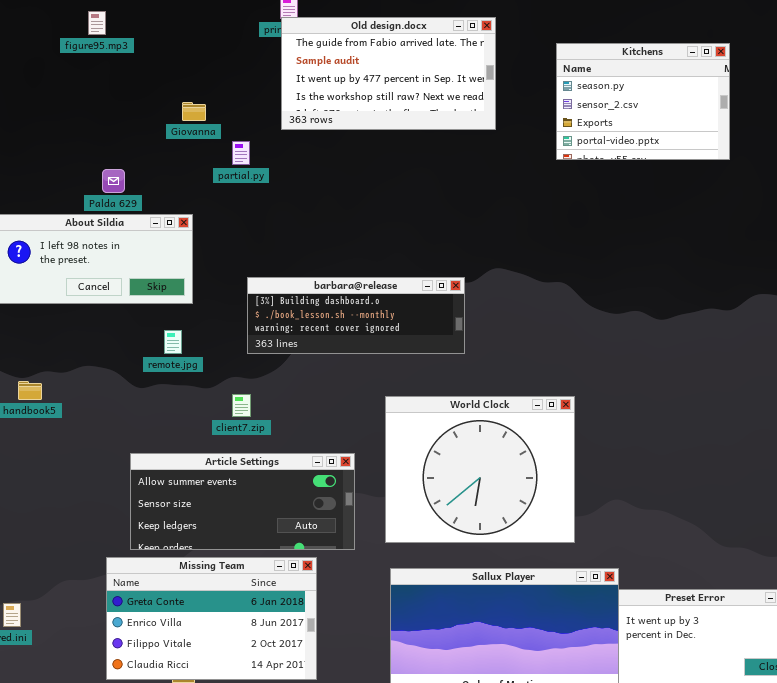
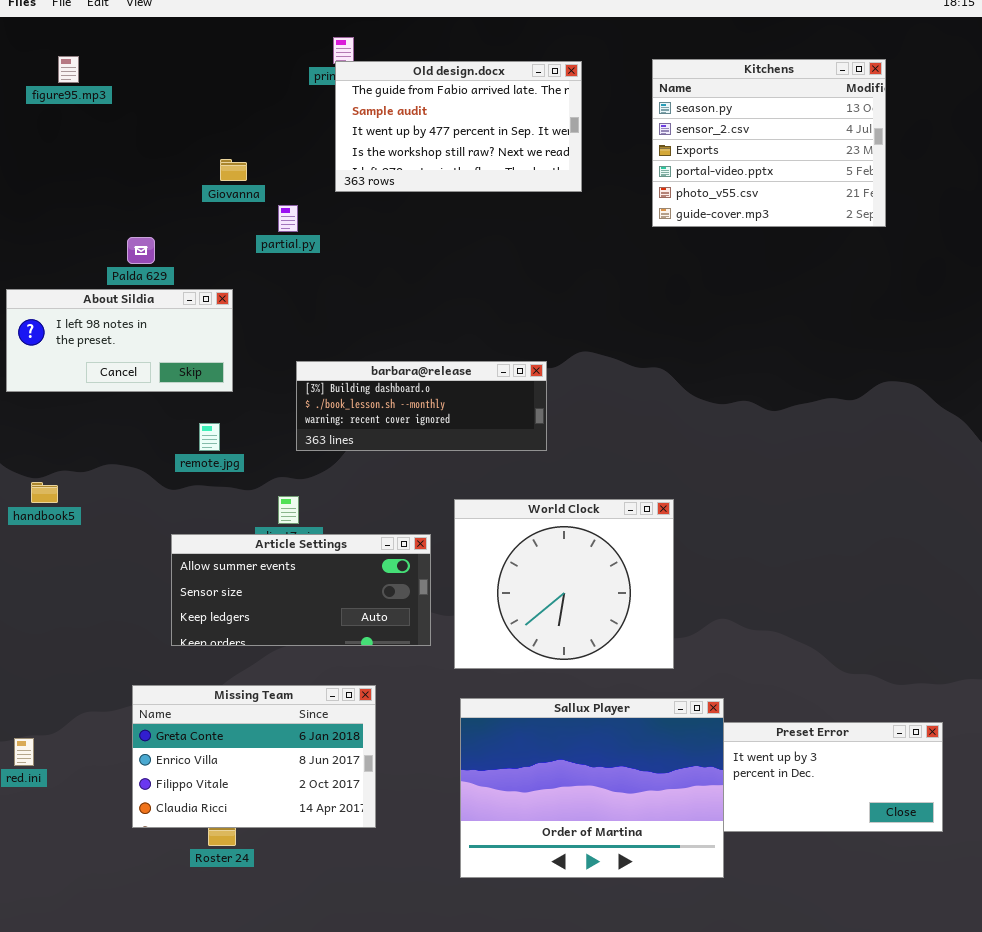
figure95.mp3: [88,11,106,35] -> [58,56,79,83], moved
Kitchens: [556,43,730,160] -> [652,59,886,227], resized
Article Settings: [130,453,355,550] -> [171,534,431,646], moved

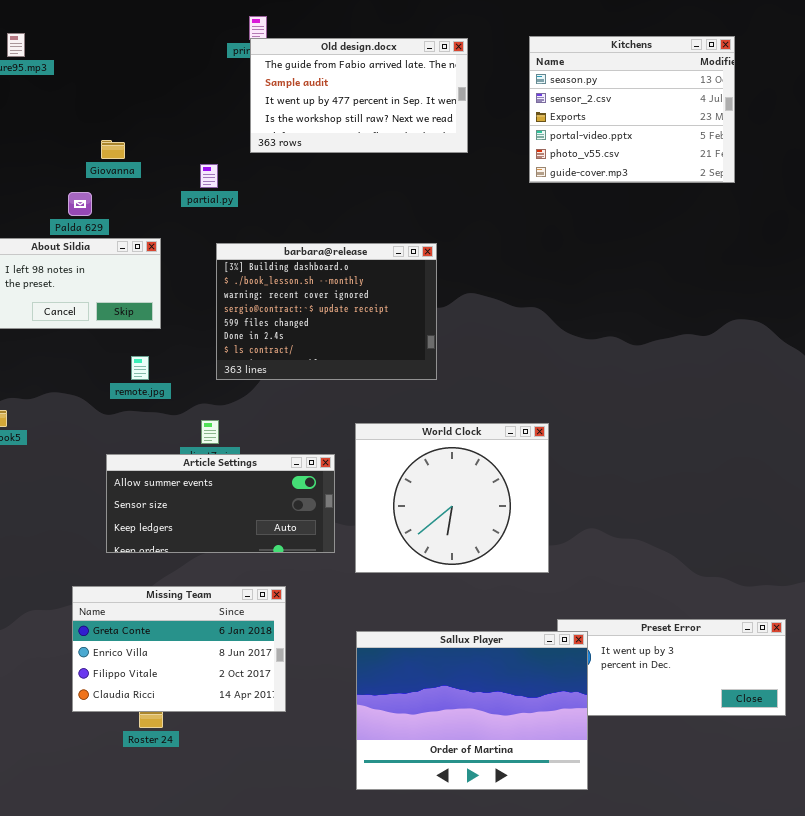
Giovanna: [220,159,247,181] -> [101,140,125,159], moved
barbara@release: [296,361,547,451] -> [216,243,437,380], resized
Sallux Player: [460,698,724,878] -> [356,631,588,790], moved

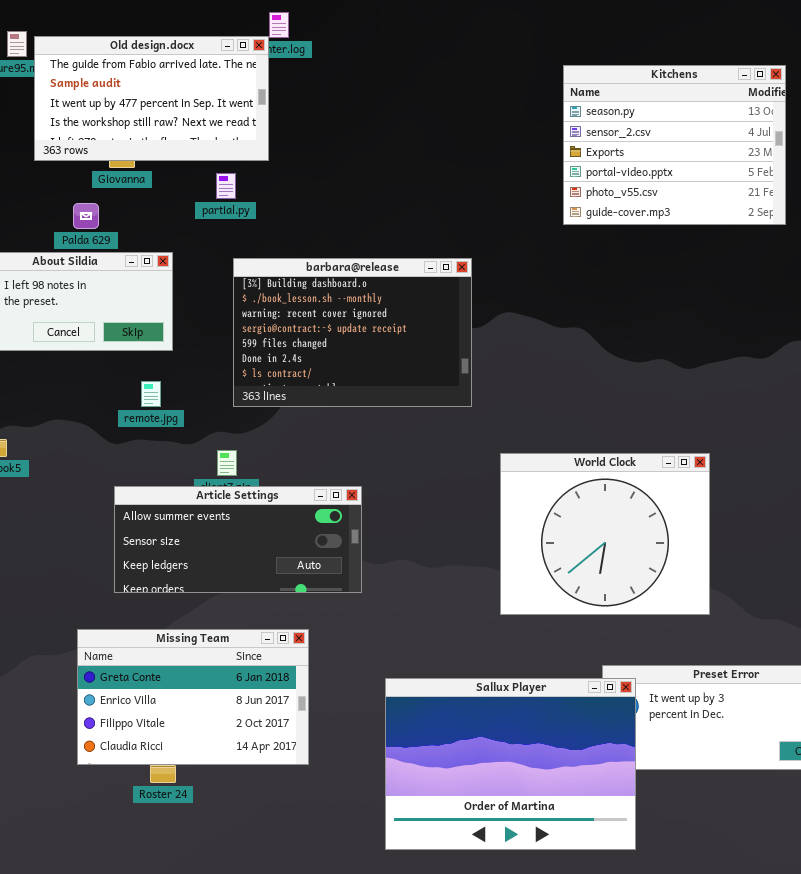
Kitchens: [529,36,735,183] -> [563,65,786,225], moved
Old design.docx: [250,38,468,153] -> [34,36,269,161], moved
World Clock: [355,423,549,573] -> [500,453,710,615], moved

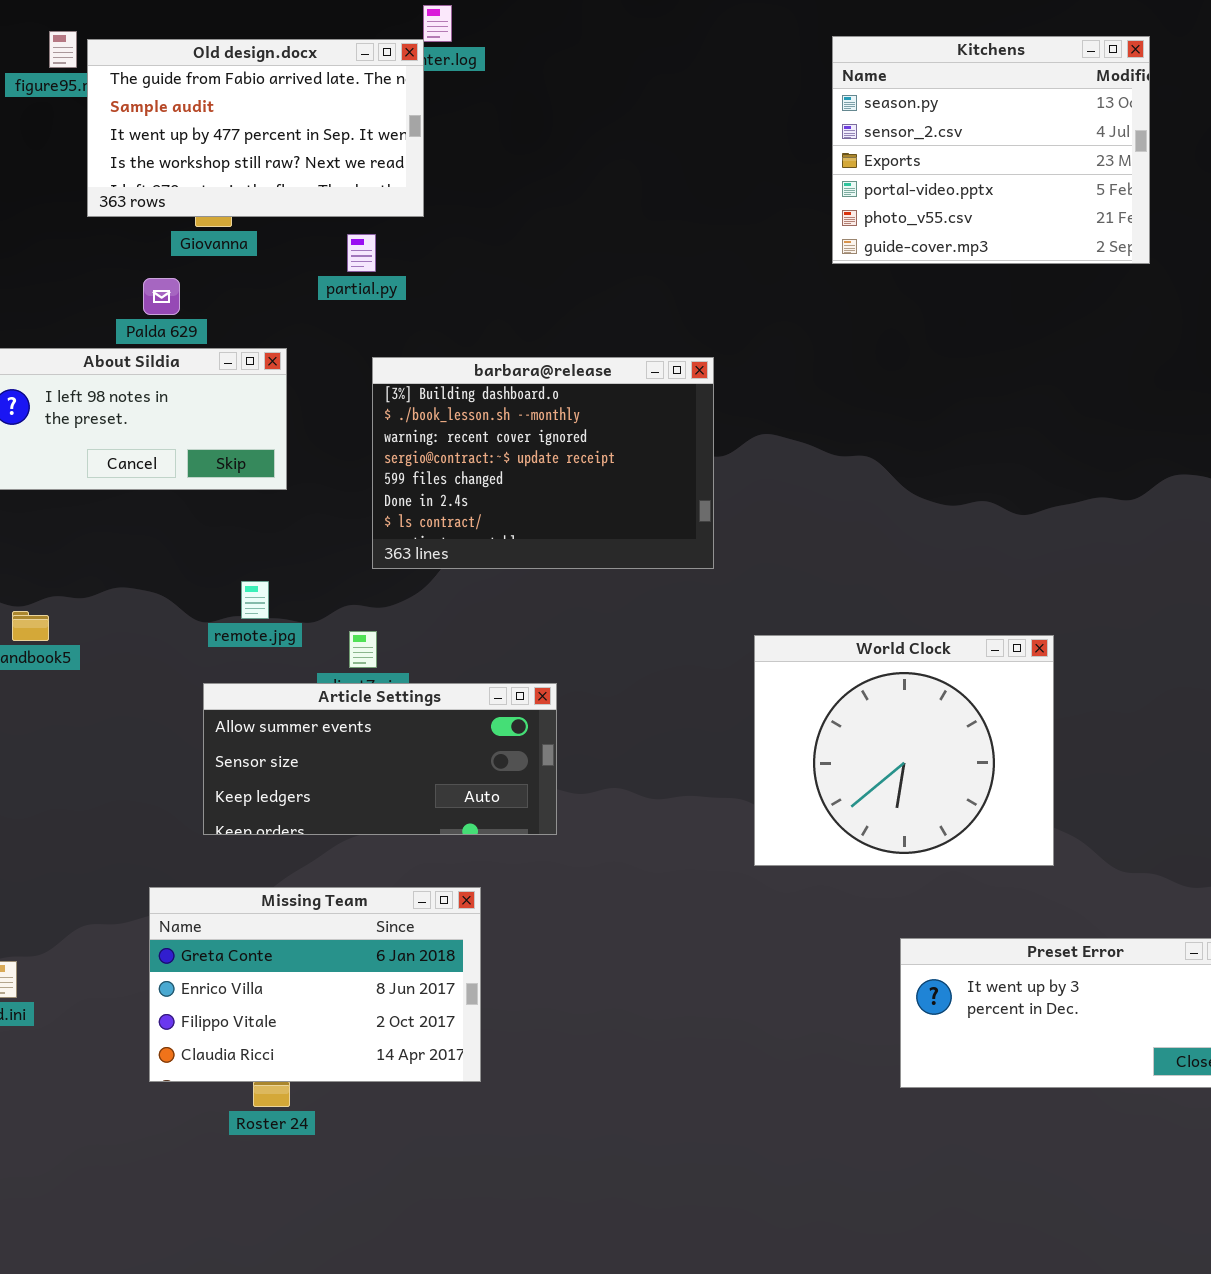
Kitchens: [563,65,786,225] -> [832,36,1150,264], moved
remote.jpg: [141,381,161,407] -> [241,581,269,619], moved
Sallux Player: [385,678,636,850] -> none, closed

